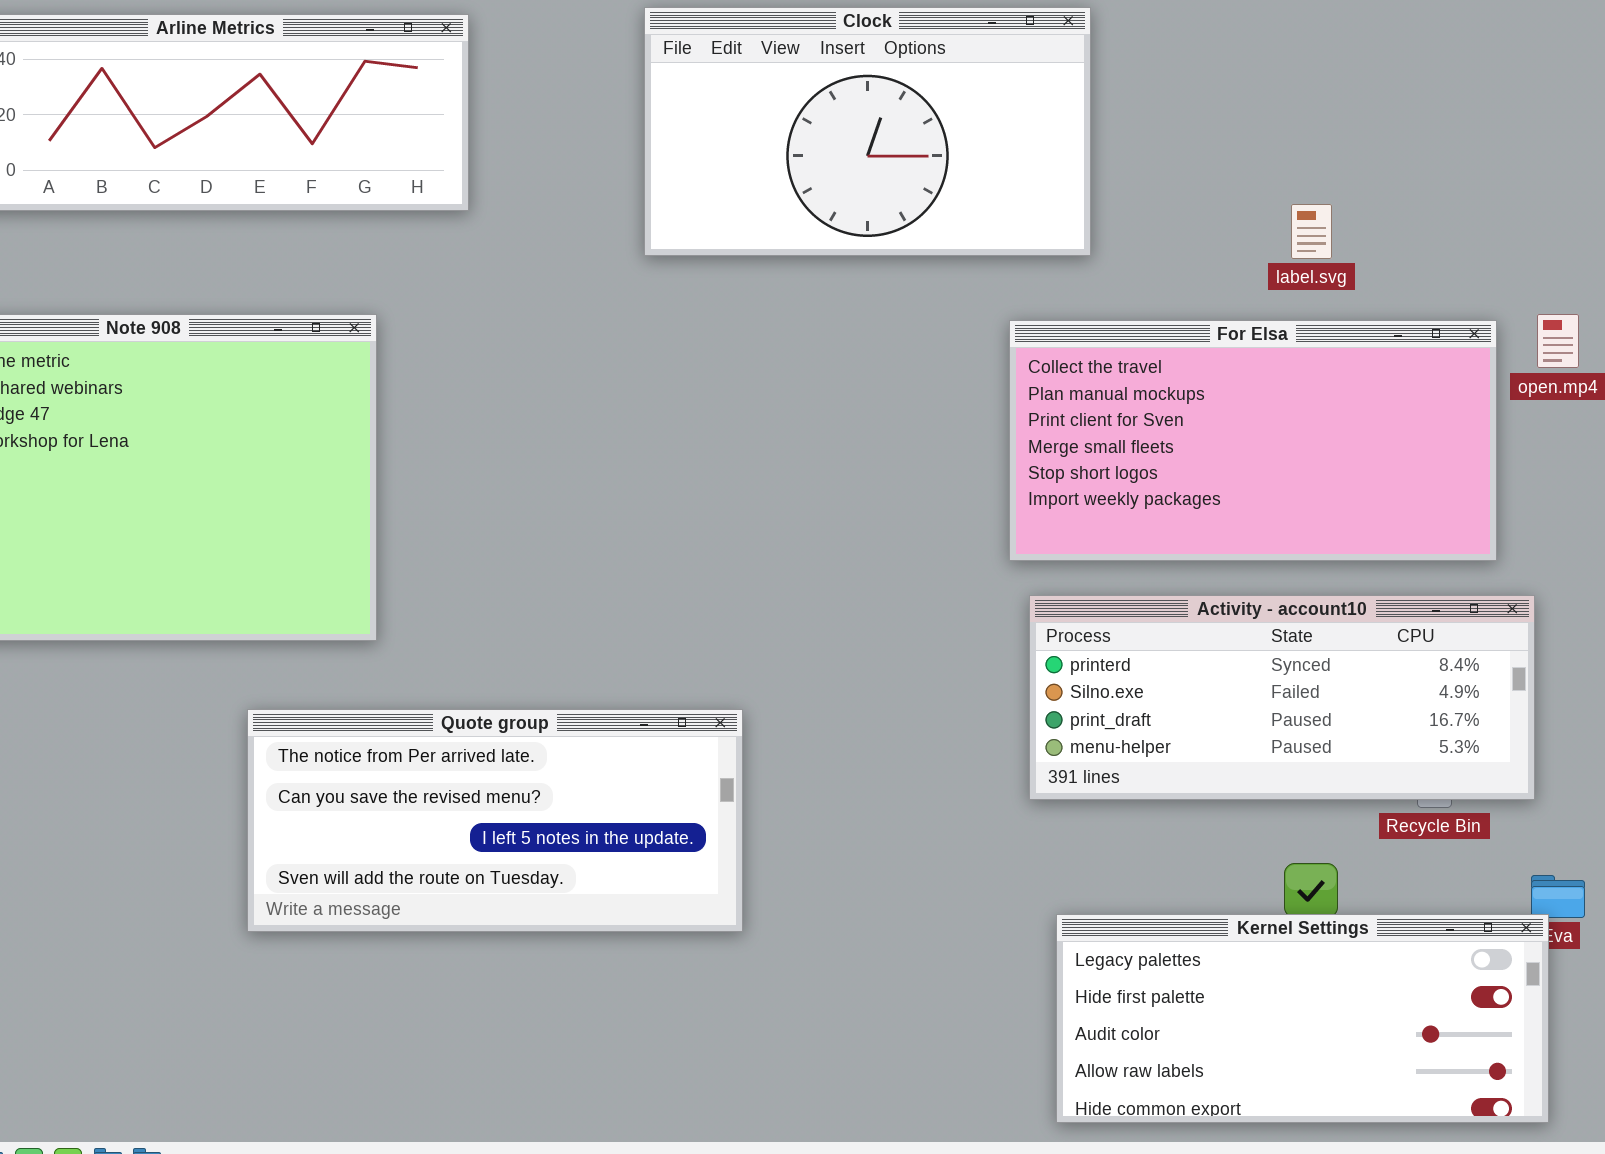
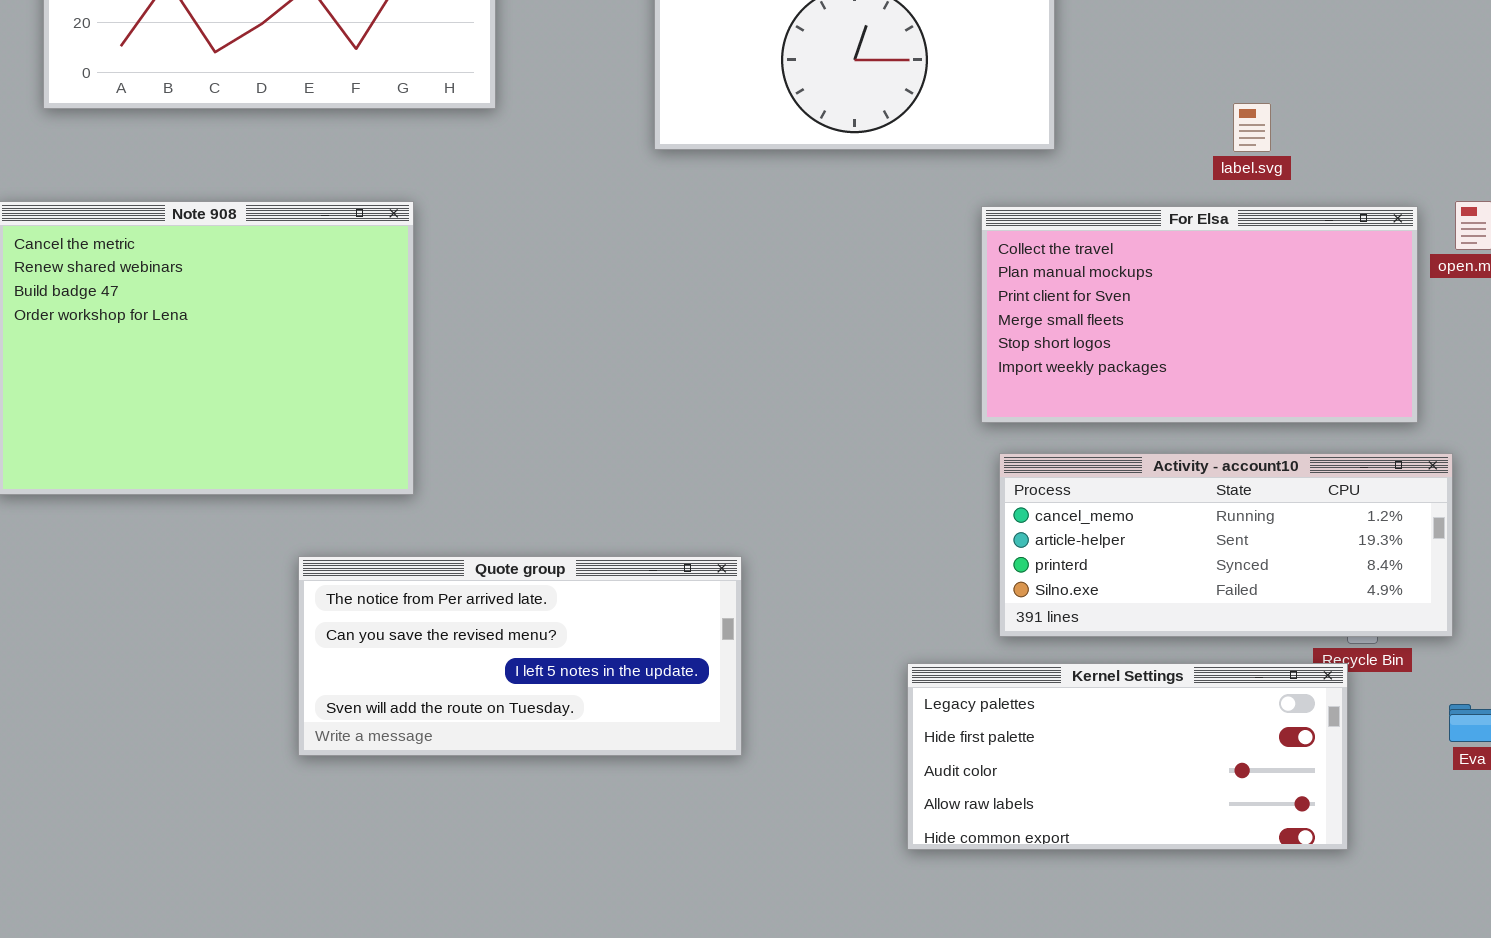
Activity - account10: [1029,595,1535,800] -> [999,453,1453,637], scrolled up 2 rows
Kernel Settings: [1056,914,1549,1123] -> [907,663,1348,850], moved

